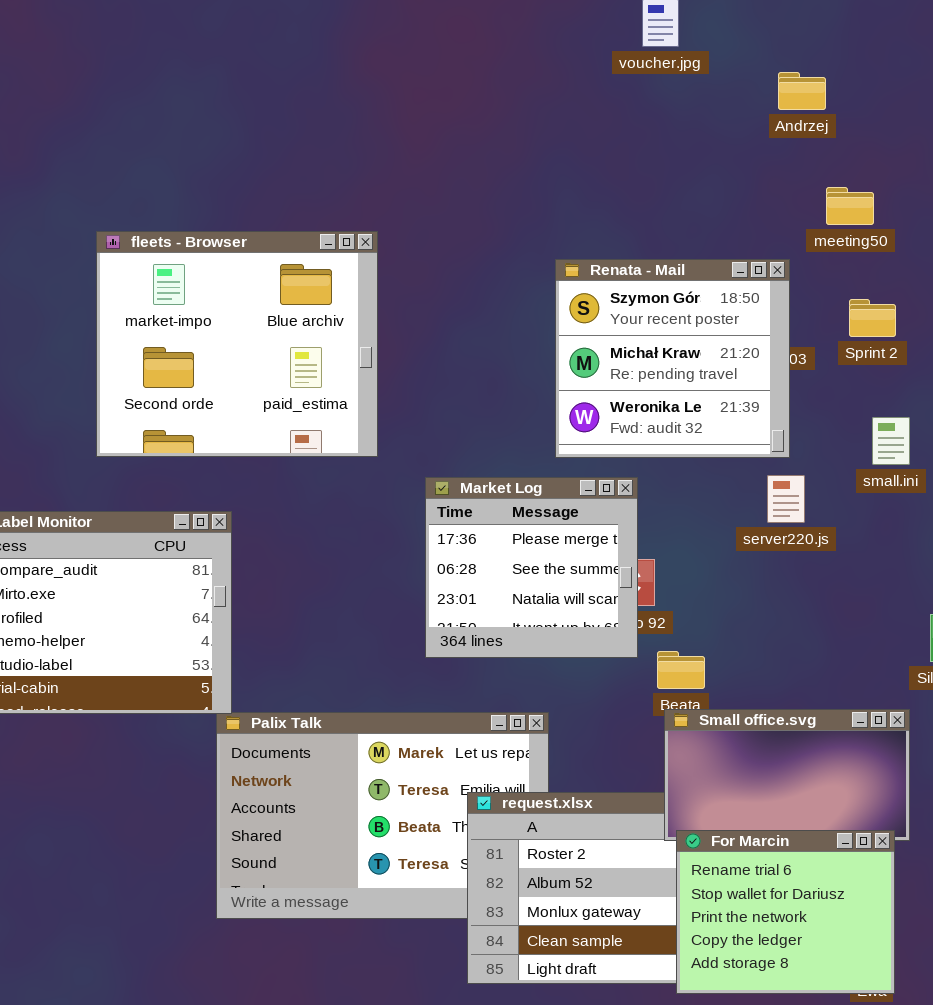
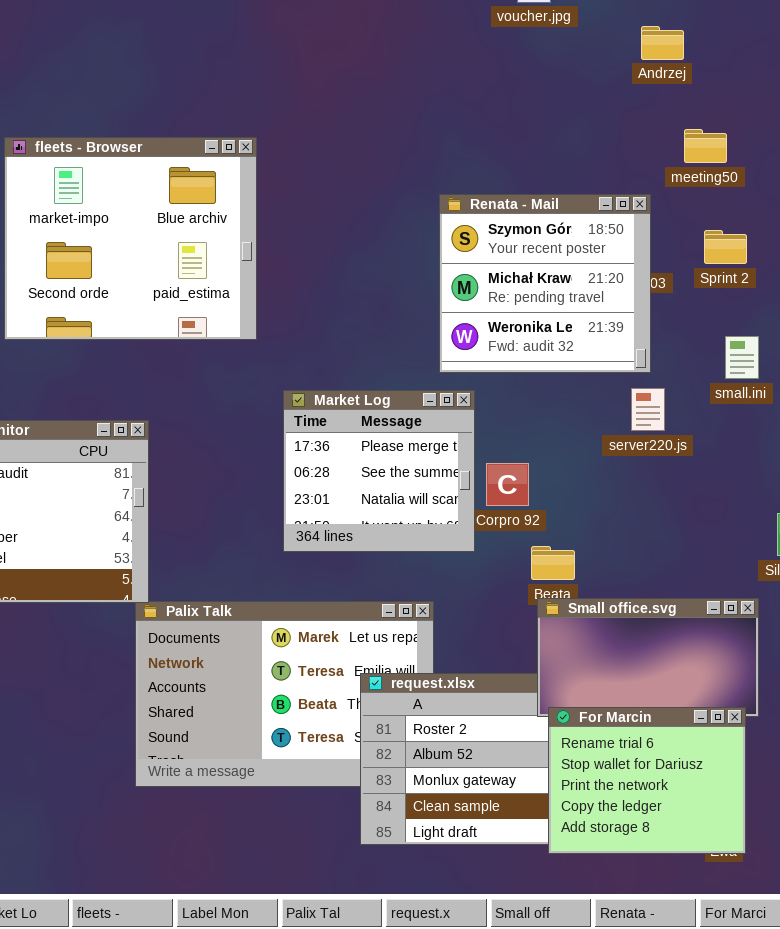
fleets - Browser: [96,231,378,457] -> [4,137,257,340], moved
Market Log: [425,477,638,658] -> [283,390,475,552], moved

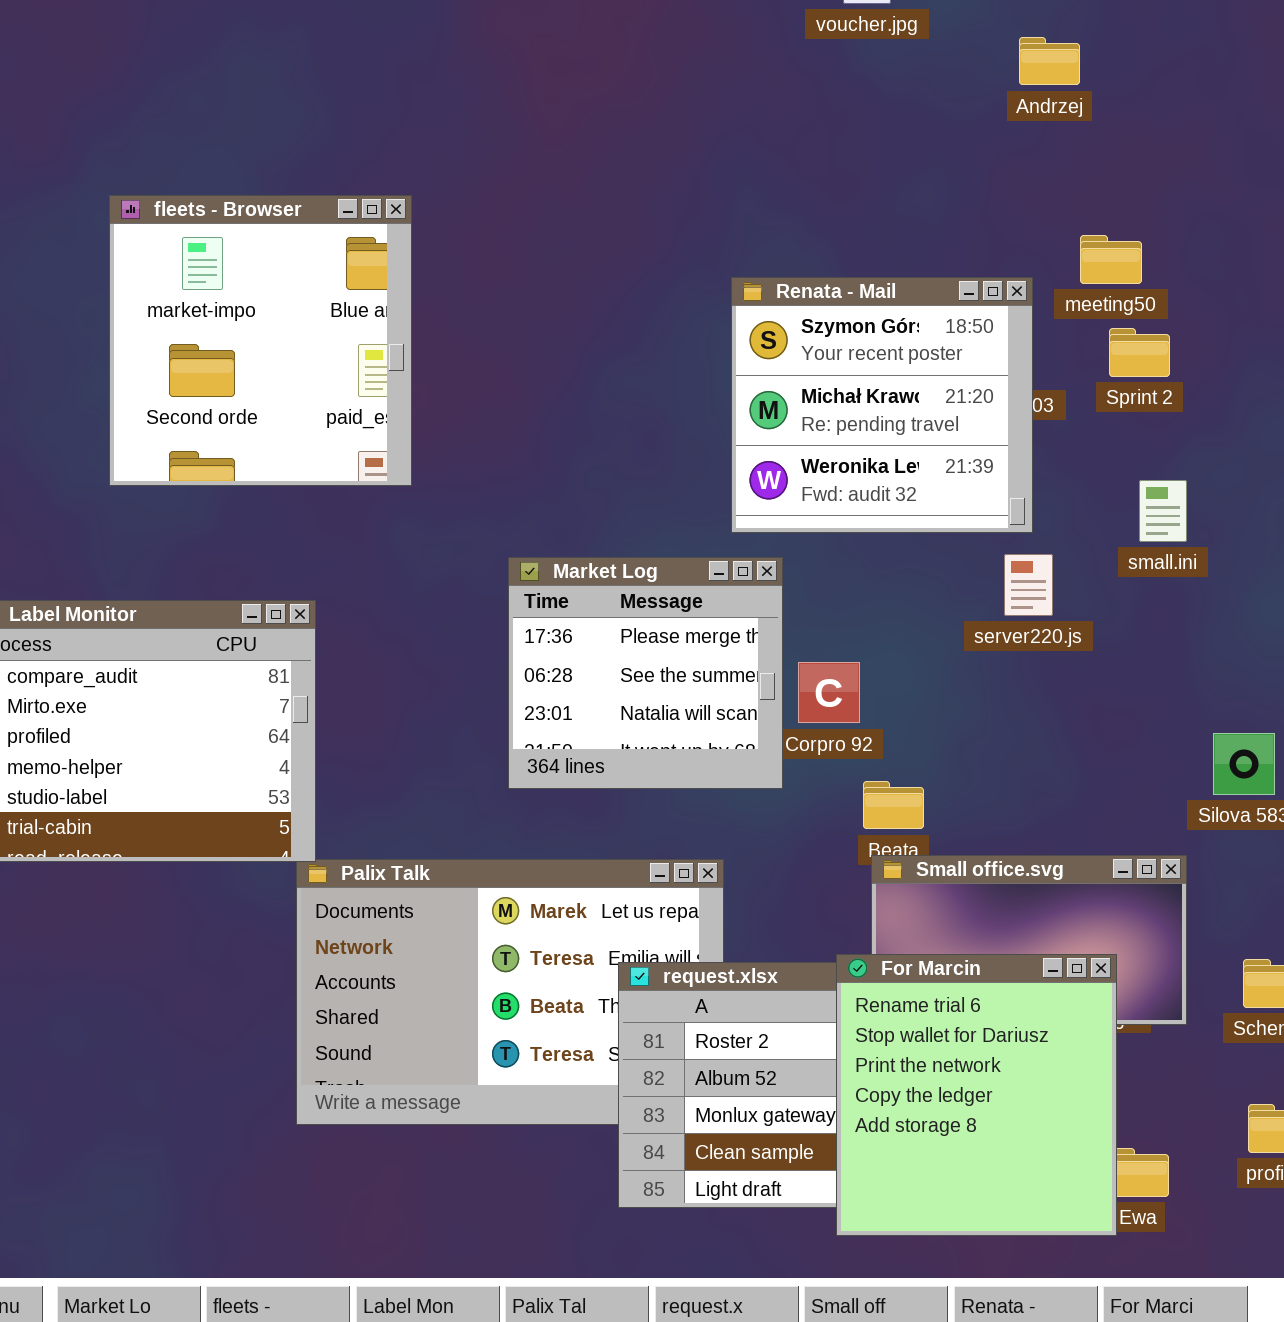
meeting50: [684,129,727,163] -> [1080,235,1142,284], moved
fleets - Browser: [4,137,257,340] -> [109,195,412,486], resized
For Marcin: [548,707,746,854] -> [836,954,1117,1236], moved, resized

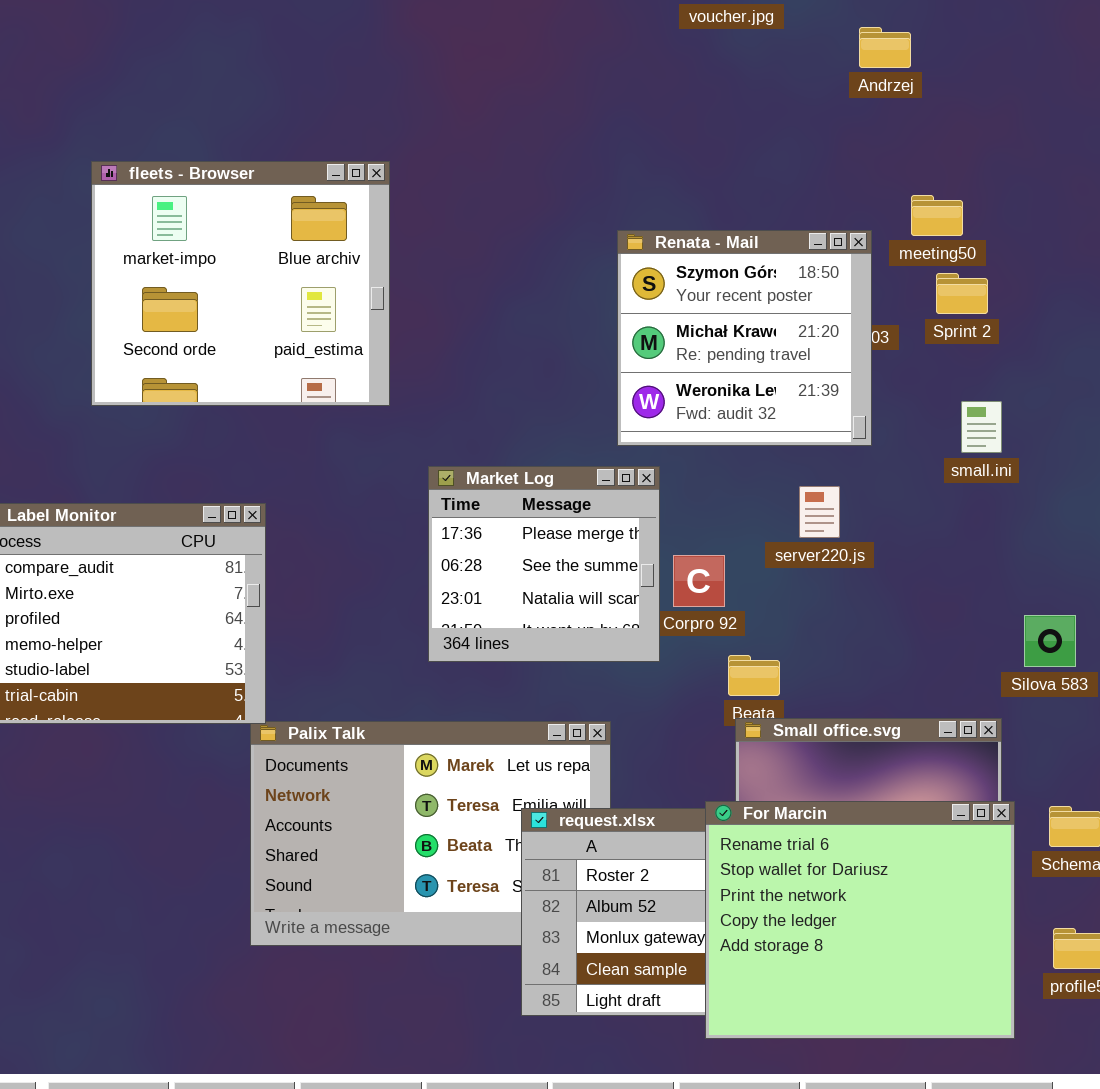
fleets - Browser: [109,195,412,486] -> [91,161,390,406], resized
server220.js: [1004,554,1053,616] -> [799,486,840,538], moved
For Marcin: [836,954,1117,1236] -> [705,801,1015,1039], resized

